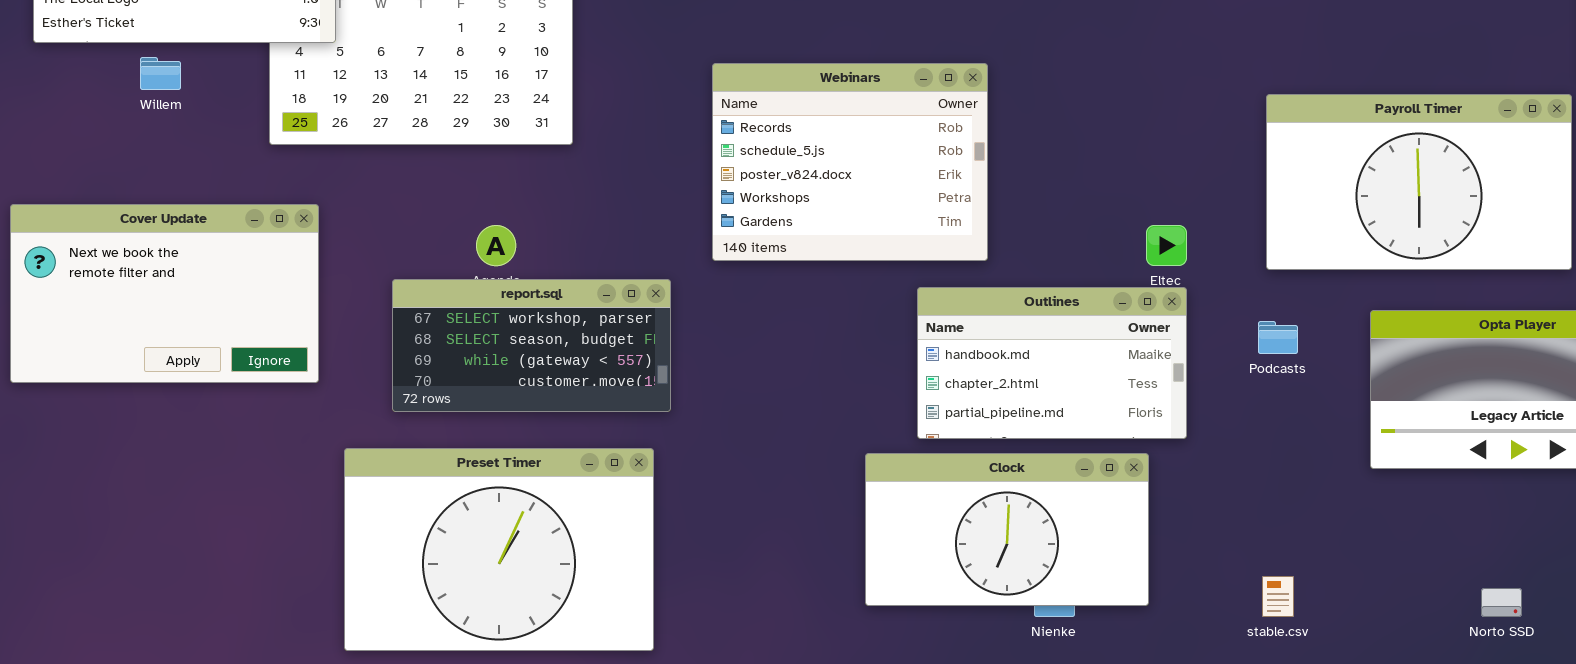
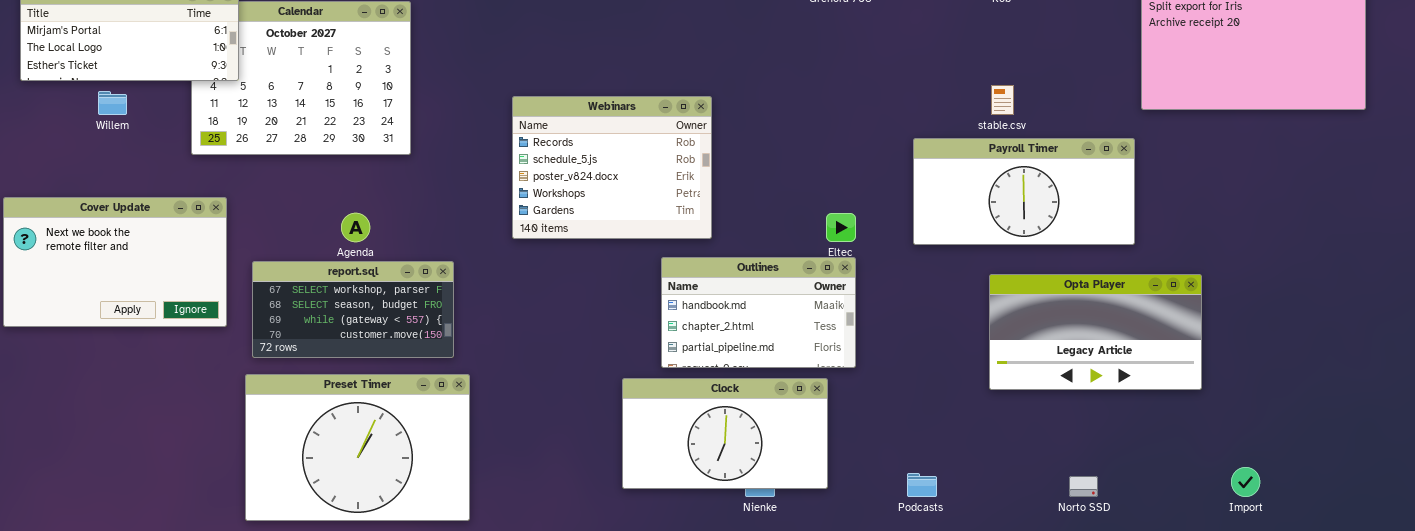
Payroll Timer: [1266,94,1572,270] -> [913,138,1135,245], resized
report.sql: [392,279,671,412] -> [252,261,454,358], moved
Podcasts: [1258,321,1298,354] -> [907,473,937,497], moved
stable.csv: [1262,576,1294,617] -> [991,85,1014,115], moved

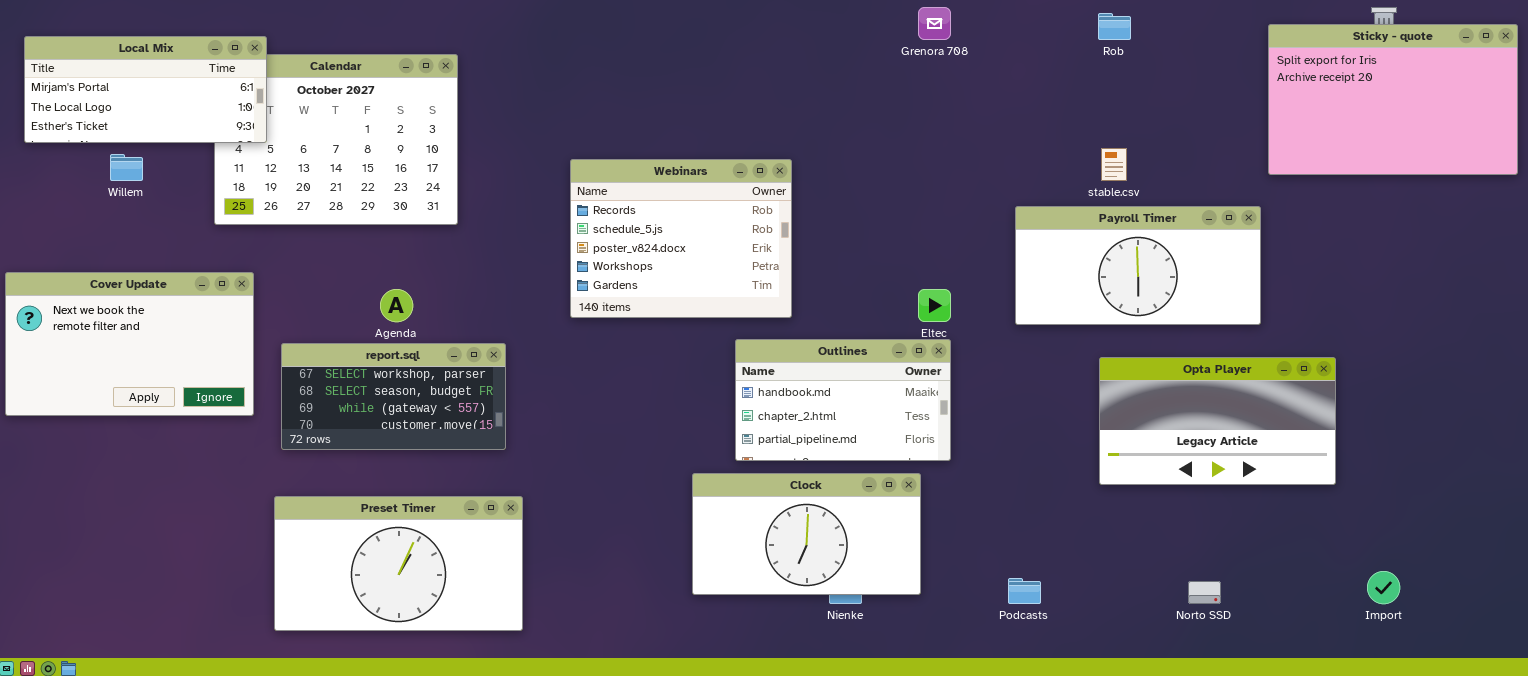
Preset Timer: [245,374,470,521] -> [274,496,523,631], resized

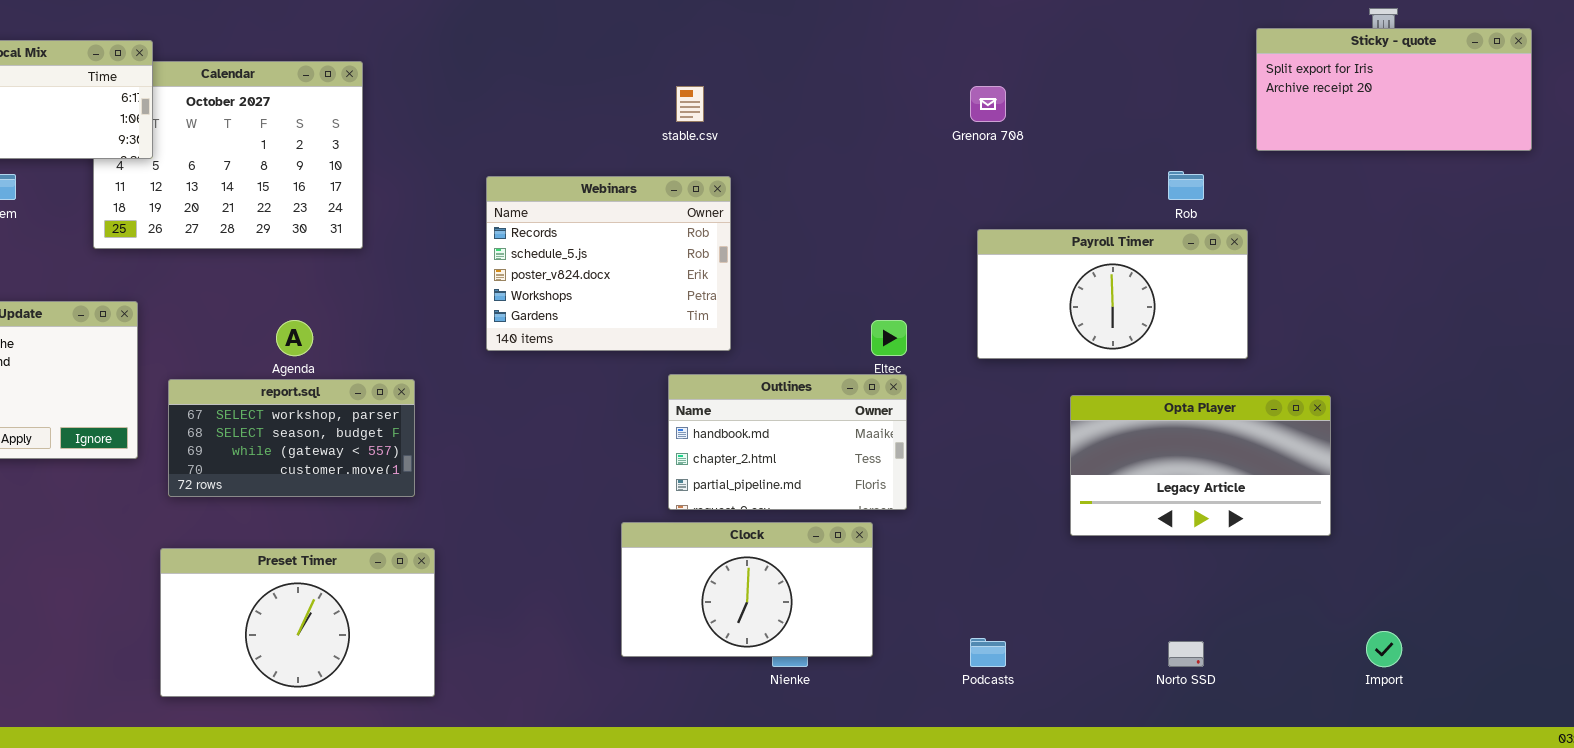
Grenora 708: [918,7,951,40] -> [970,86,1006,122], moved
Rob: [1098,13,1131,40] -> [1168,171,1204,200], moved
Sticky - quote: [1268,24,1518,175] -> [1256,28,1532,151], resized
stable.csv: [1101,148,1127,181] -> [676,86,704,122], moved

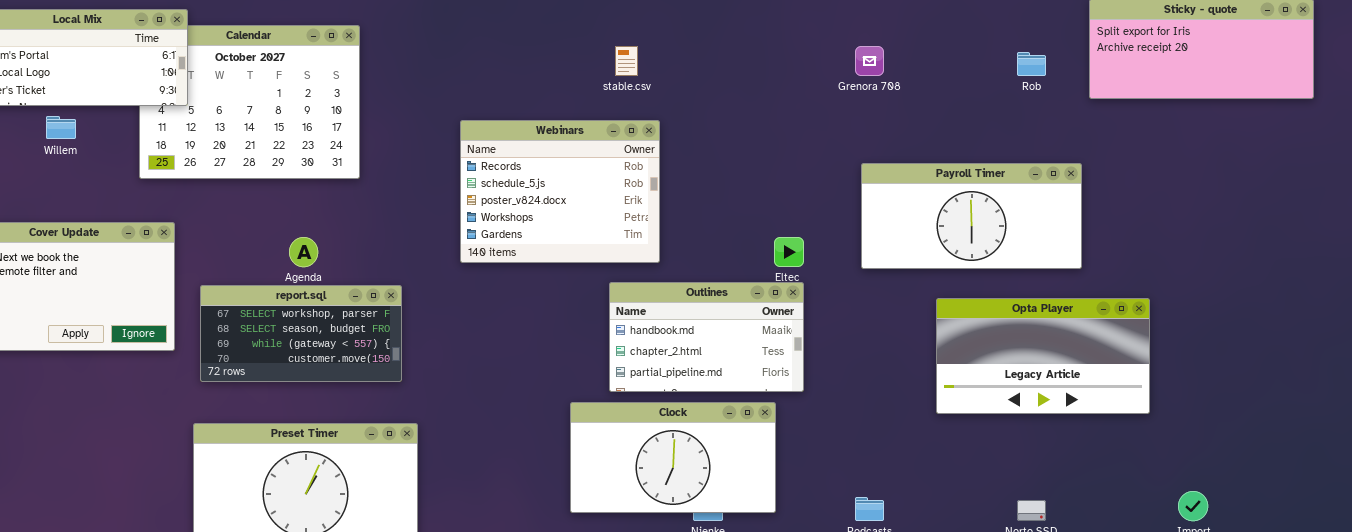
Rob: [1168,171,1204,200] -> [1017,52,1046,76], moved

